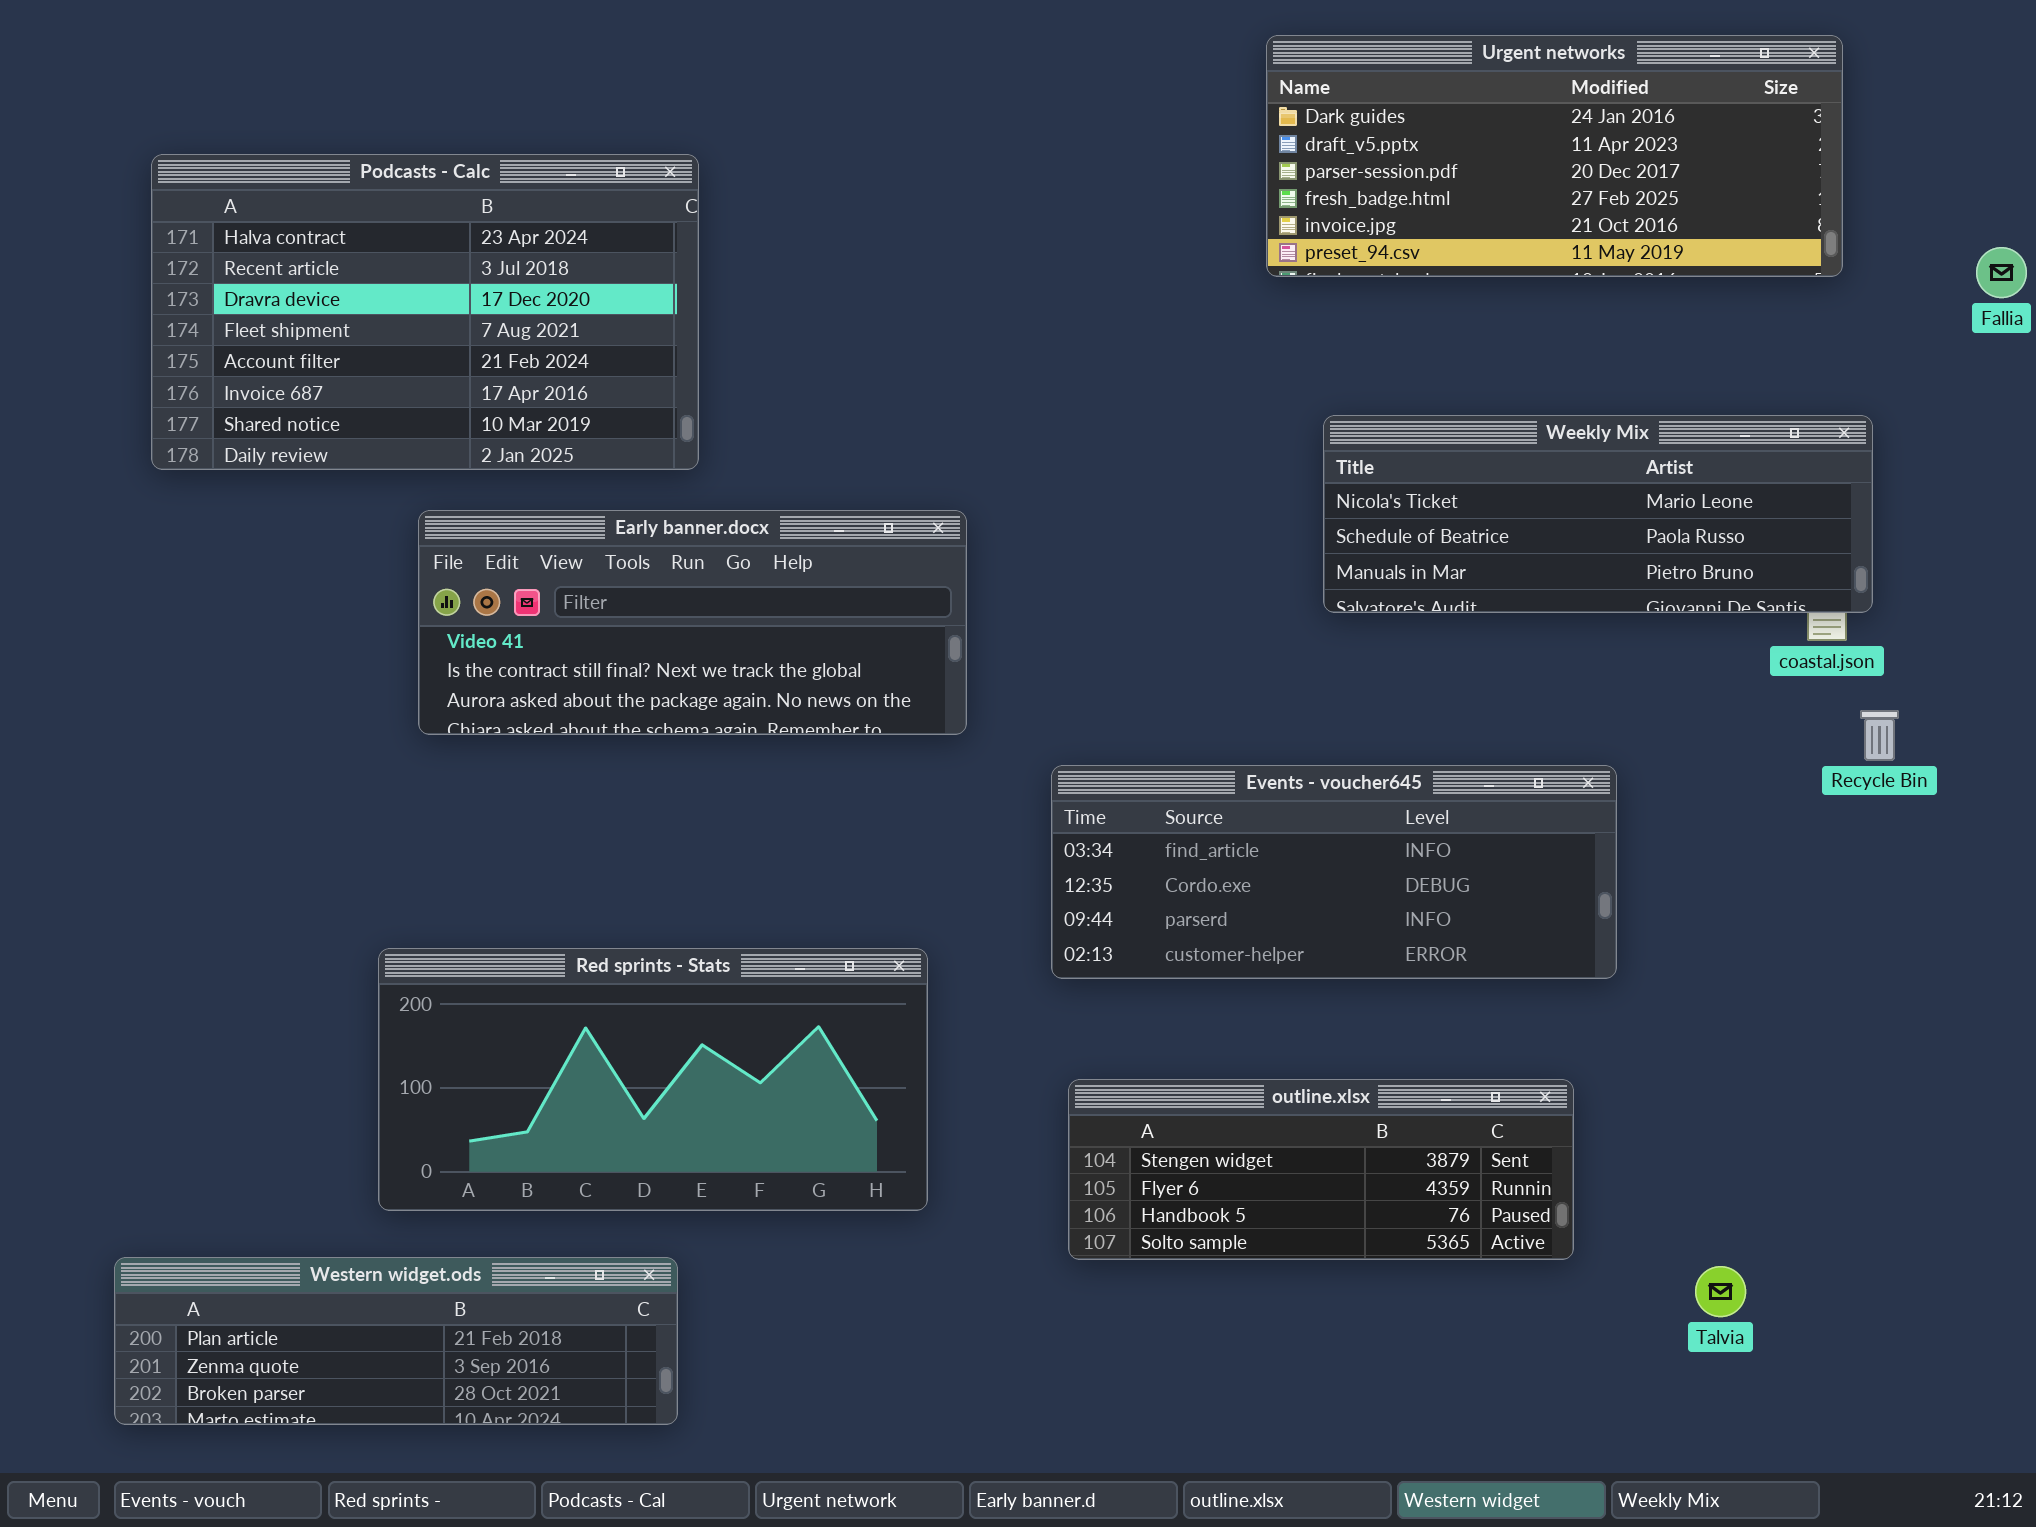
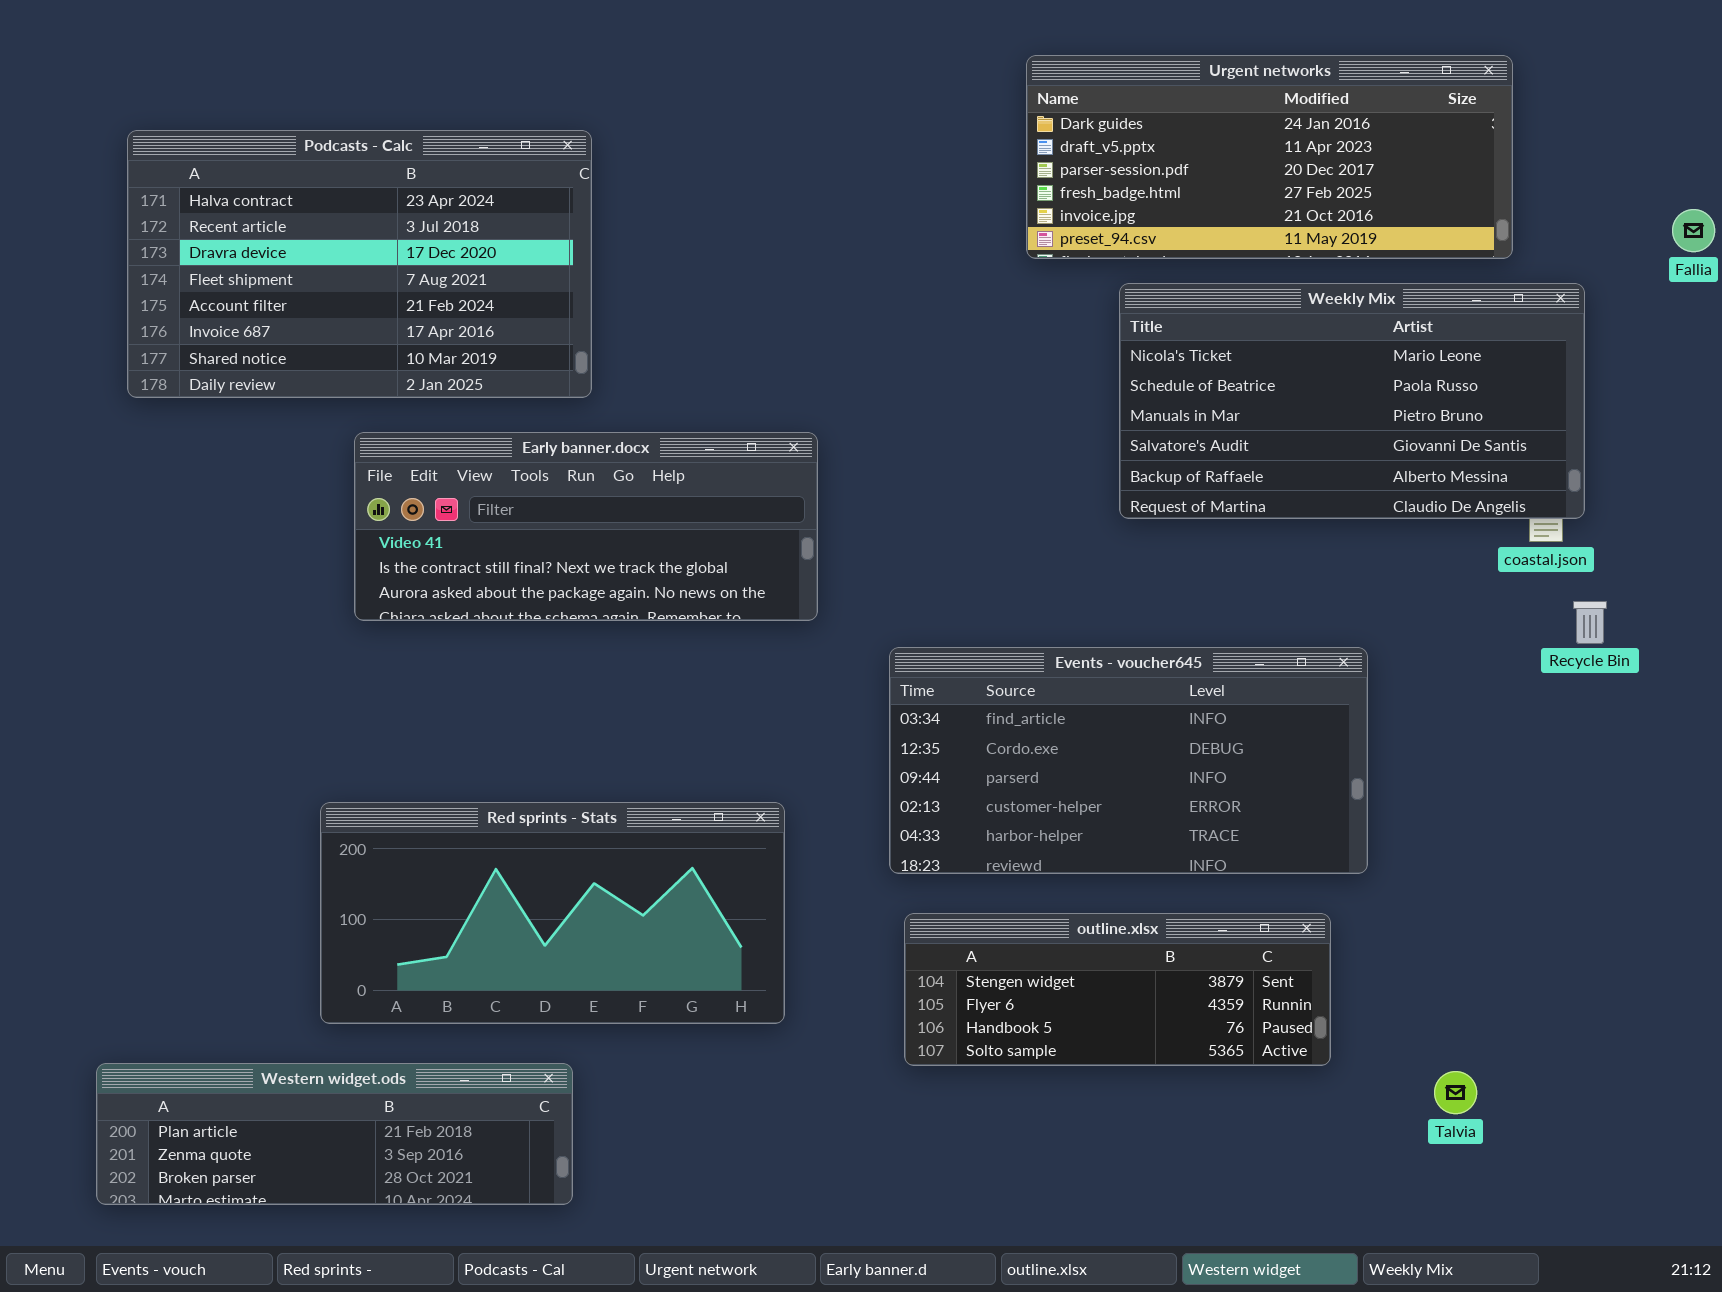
Urgent networks: [1266,35,1843,277] -> [1026,55,1513,259], moved
Weekly Mix: [1323,415,1873,613] -> [1119,283,1585,519], resized
Events - voucher645: [1051,765,1617,979] -> [889,647,1368,874], resized

